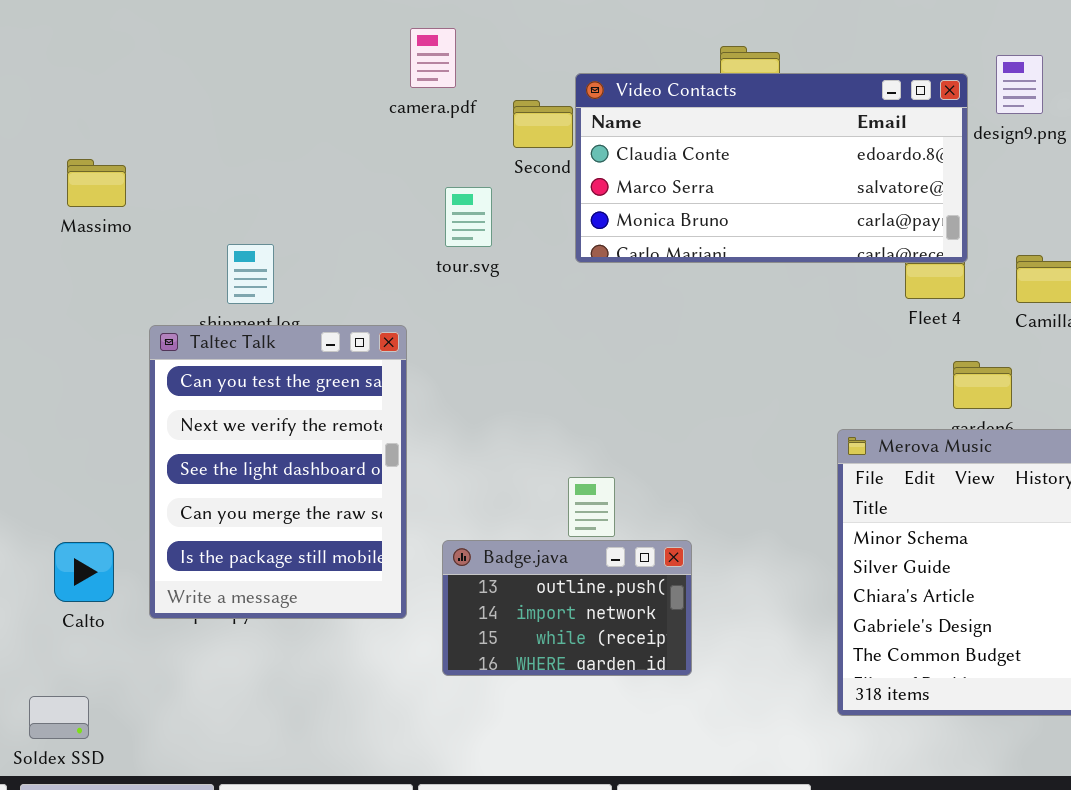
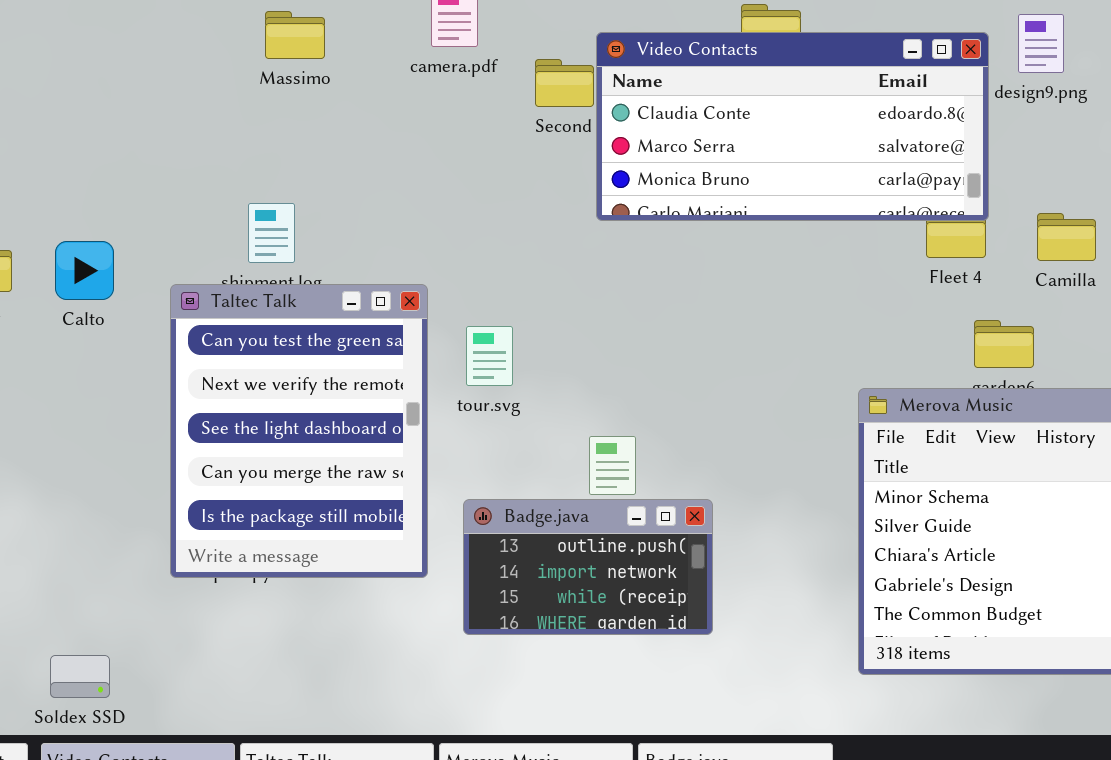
Massimo: [67,159,126,207] -> [265,11,325,59], moved
tour.svg: [445,187,492,247] -> [466,326,513,386], moved
Calto: [54,542,114,602] -> [55,241,114,300], moved

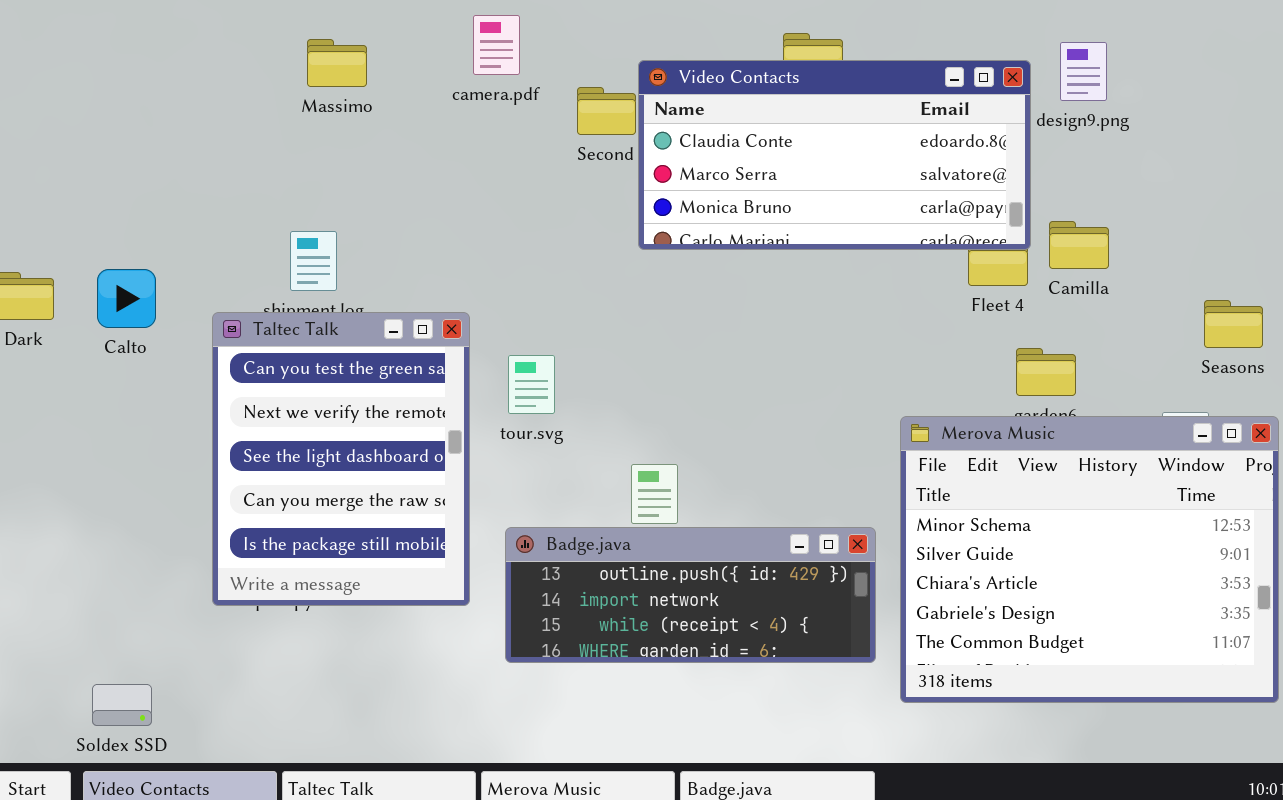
Camilla: [1037,213,1096,261] -> [1049,221,1109,269], moved
Badge.java: [463,499,713,635] -> [505,527,876,663], resized

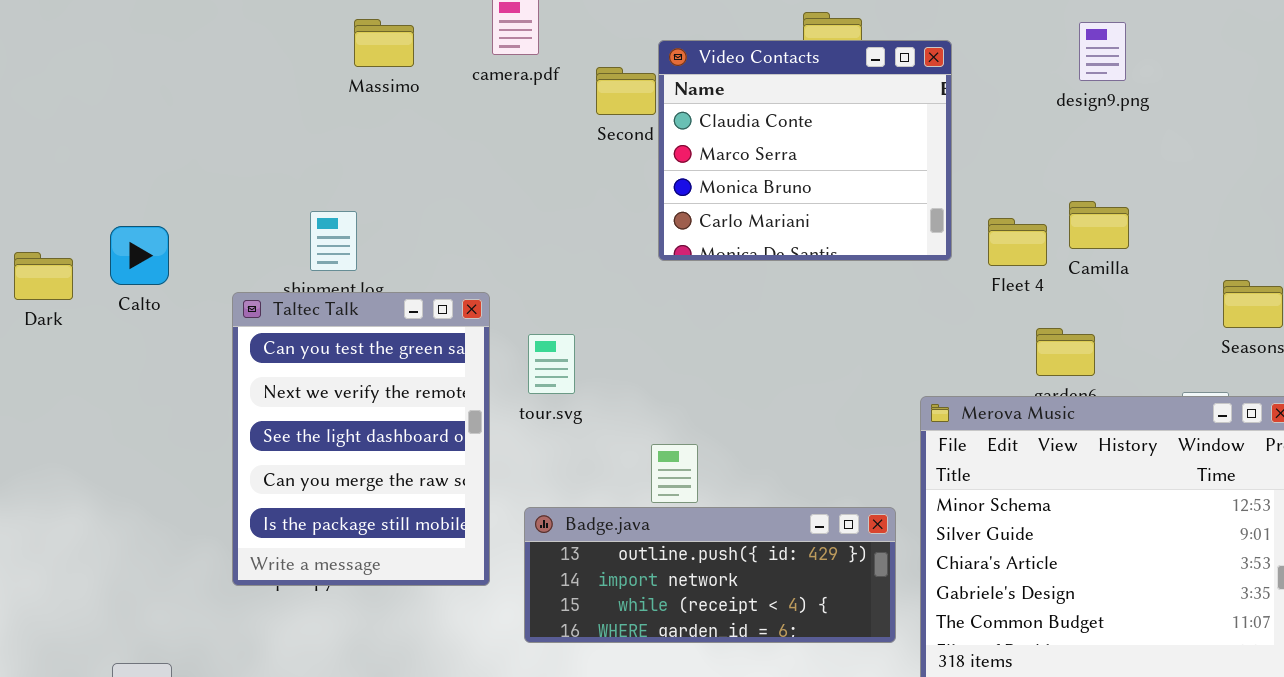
Massimo: [307,39,367,87] -> [354,19,414,67], moved
Video Contacts: [638,60,1031,250] -> [658,40,952,261], resized
Calto: [97,269,156,328] -> [110,226,169,285], moved

